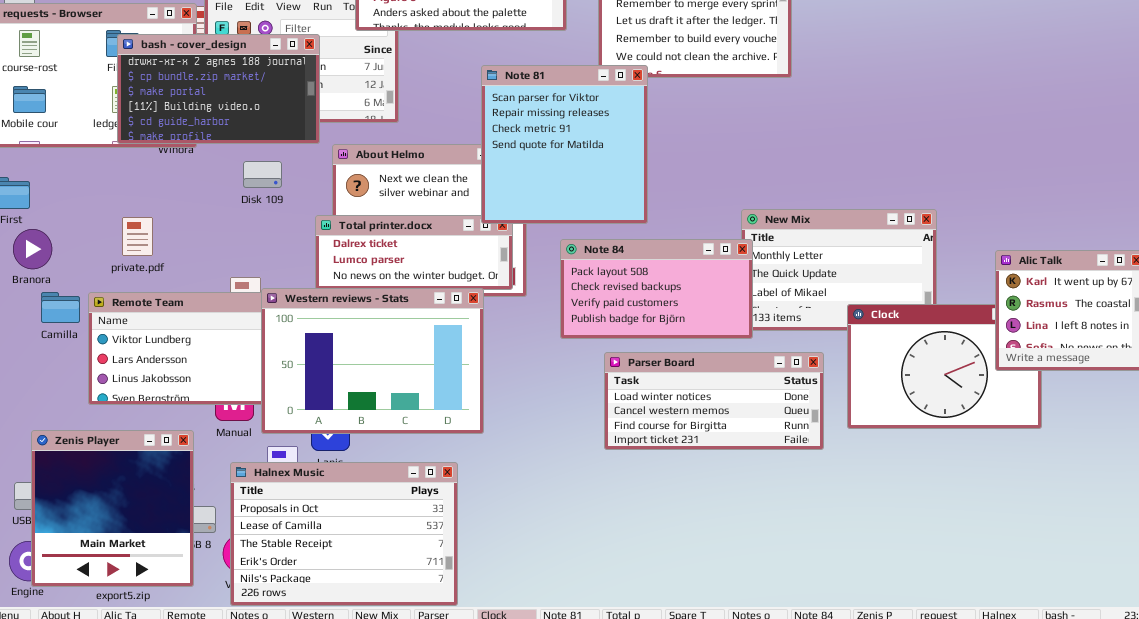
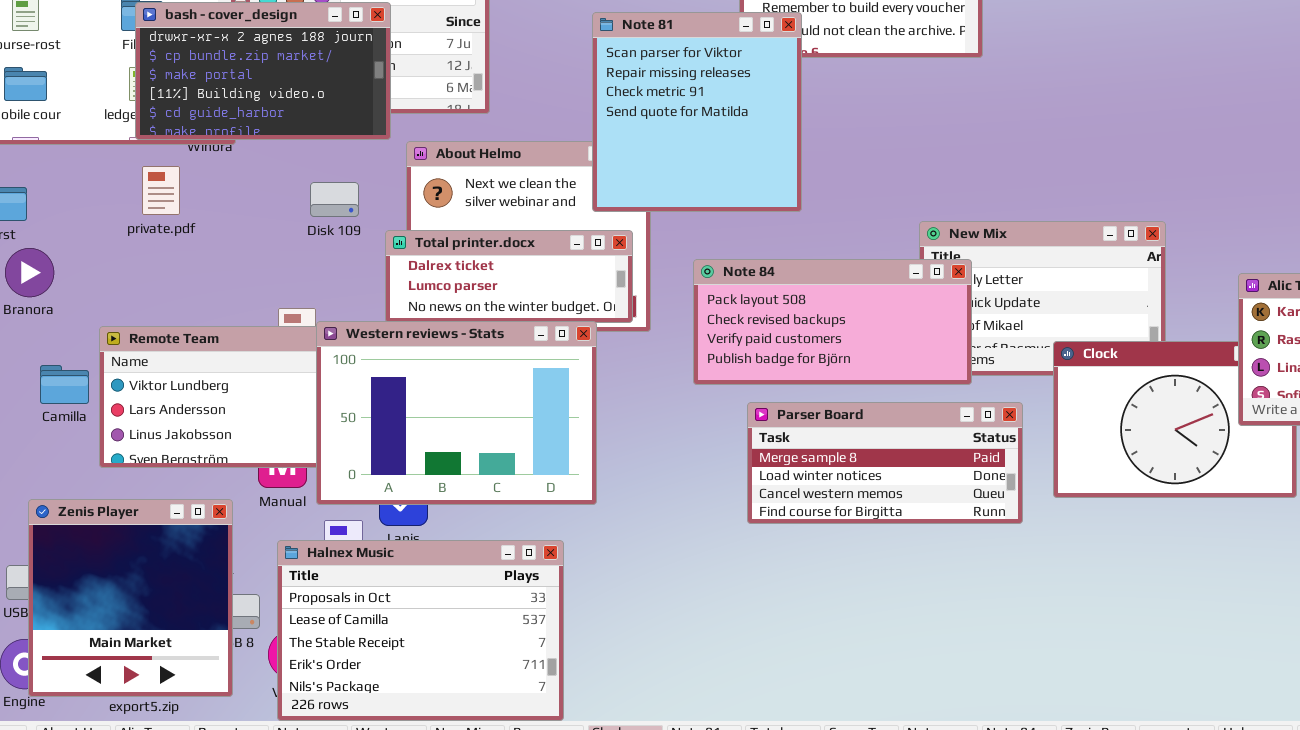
Note 81: [481,65,648,224] -> [592,12,802,212], moved
Disk 109: [243,161,282,188] -> [310,182,359,217], moved
private.pdf: [122,217,153,256] -> [142,166,180,215], moved
Note 84: [560,239,753,339] -> [693,259,972,385], resized
Camilla: [41,292,80,323] -> [40,365,89,404], moved
Parser Board: [604,352,824,450] -> [747,402,1023,524], scrolled up 1 row

